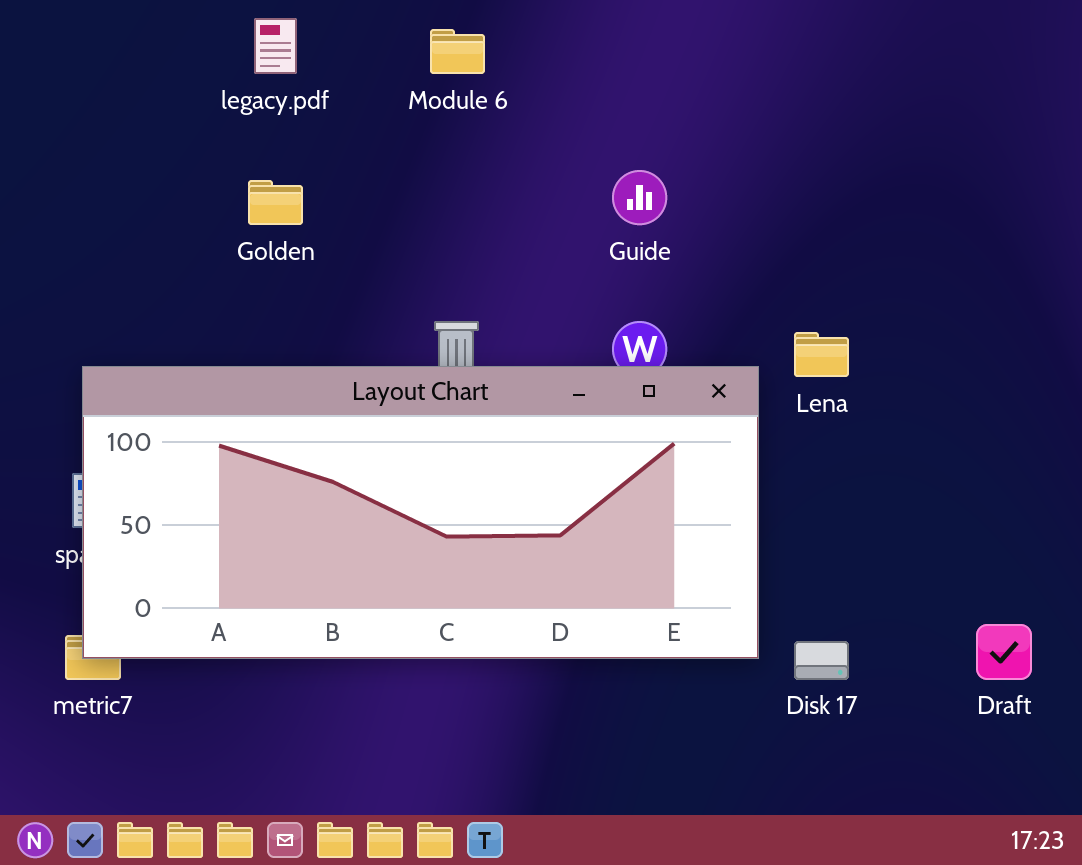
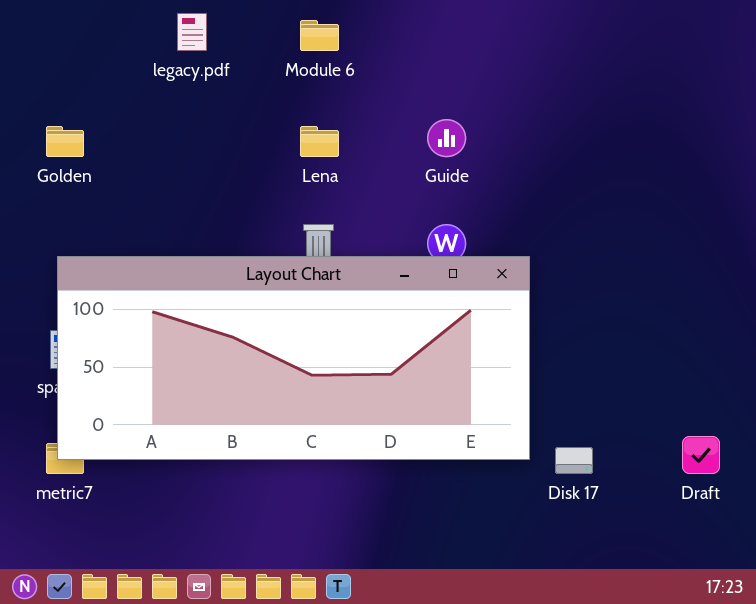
Golden: [248,180,303,225] -> [46,126,84,157], moved
Lena: [794,332,849,377] -> [300,126,339,157], moved

